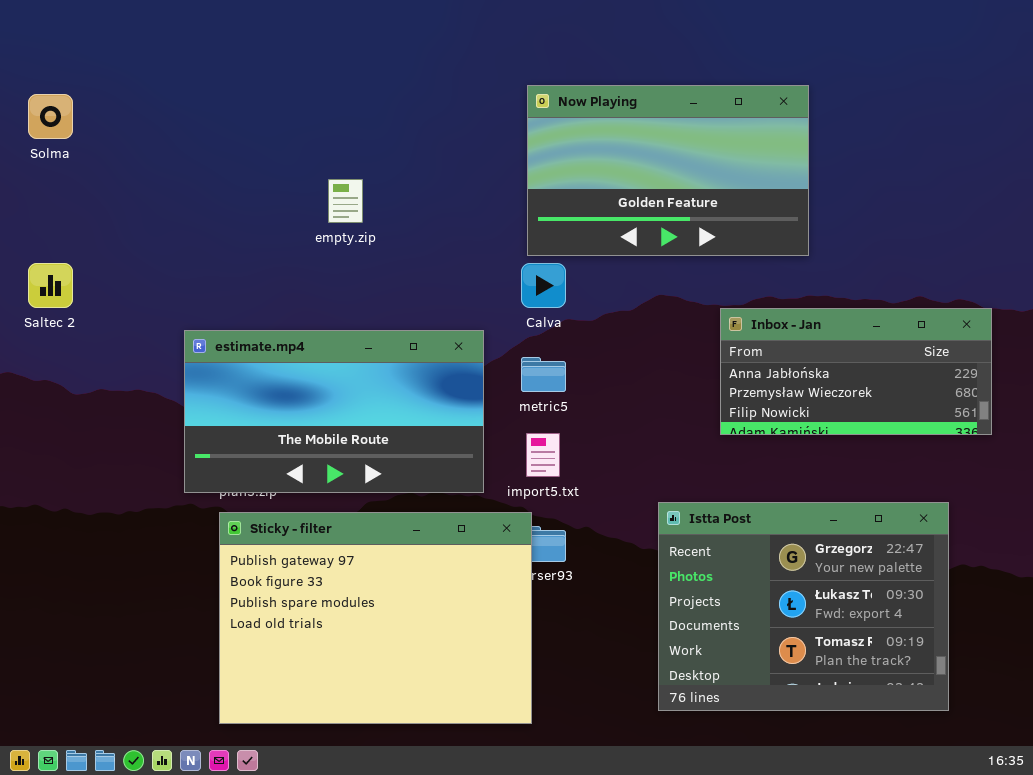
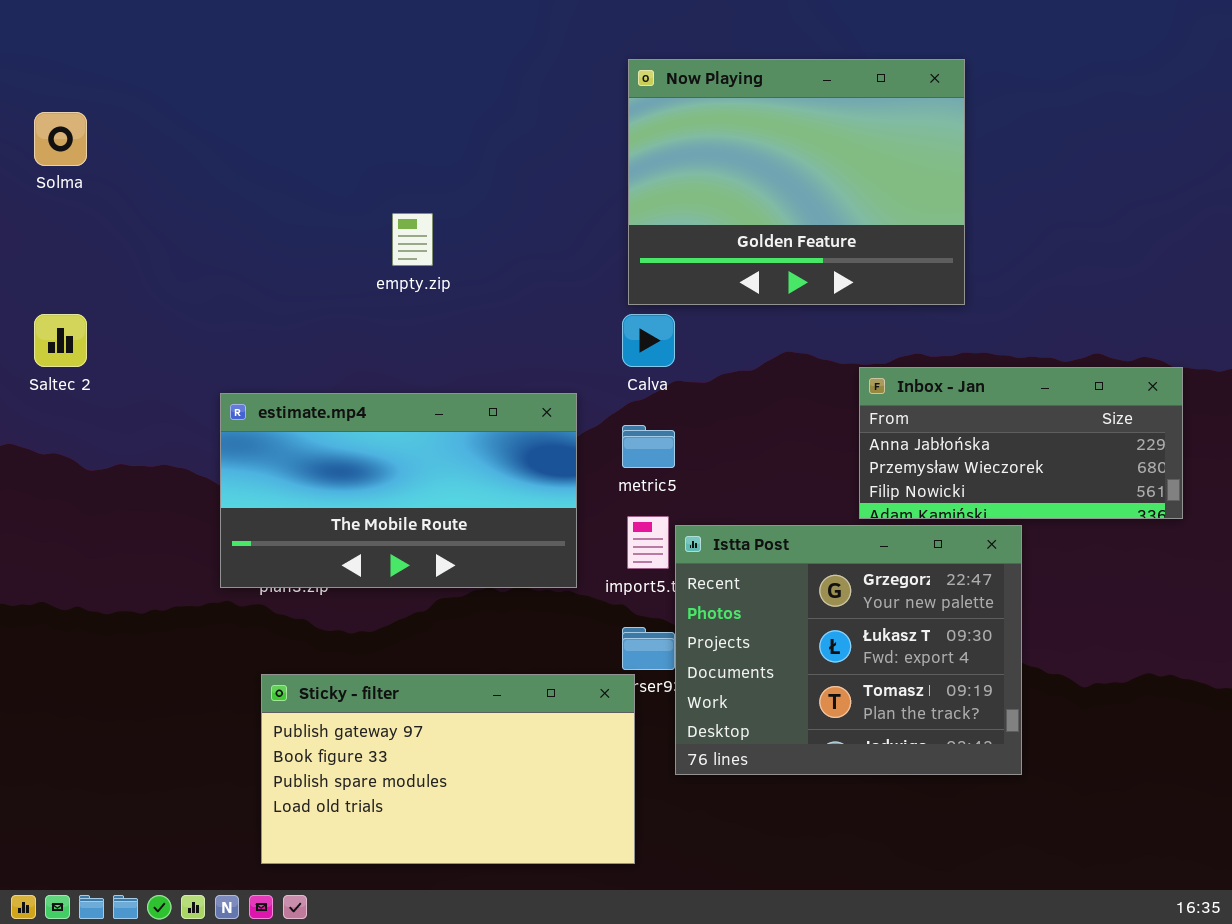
Now Playing: [527,85,809,256] -> [628,59,965,305], resized
Istta Post: [658,502,949,711] -> [675,525,1022,775], moved
Sticky - filter: [219,512,532,724] -> [261,674,635,864], resized

